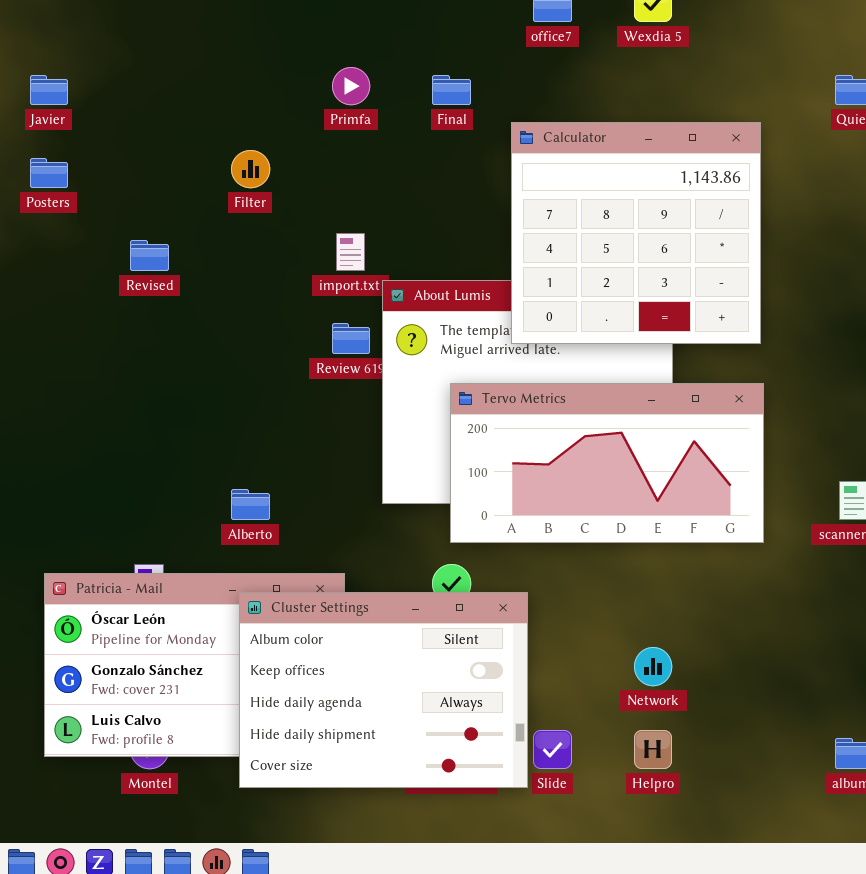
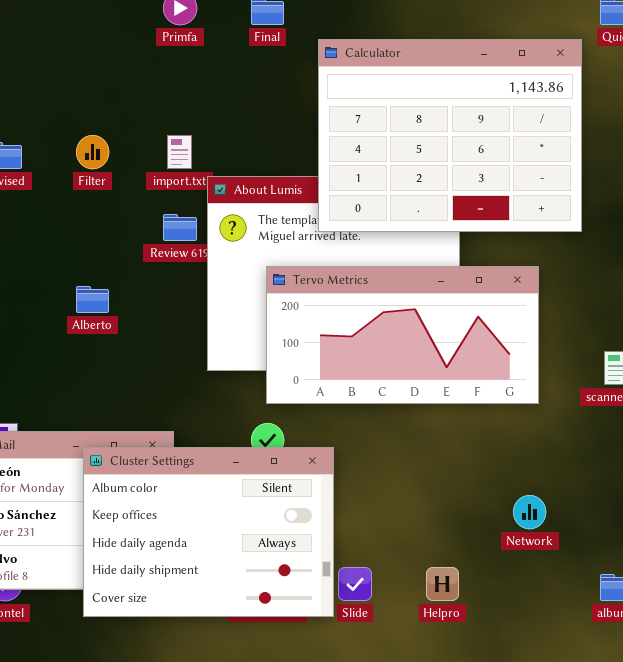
Calculator: [511,122,761,344] -> [318,39,582,232], resized
Filter: [231,150,270,188] -> [76,135,109,169], moved
Alberto: [231,489,270,520] -> [76,286,109,313], moved
Network: [634,647,672,686] -> [513,495,546,529], moved

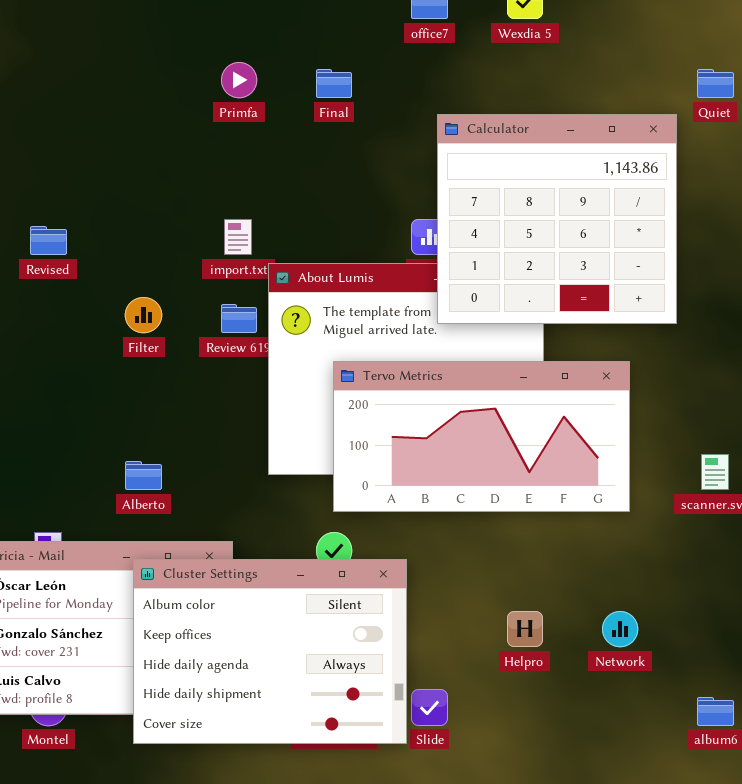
Calculator: [318,39,582,232] -> [437,114,677,324], resized
Filter: [76,135,109,169] -> [125,297,162,333], moved
Alberto: [76,286,109,313] -> [125,461,162,490], moved
Helpro: [426,567,459,601] -> [507,611,543,647], moved

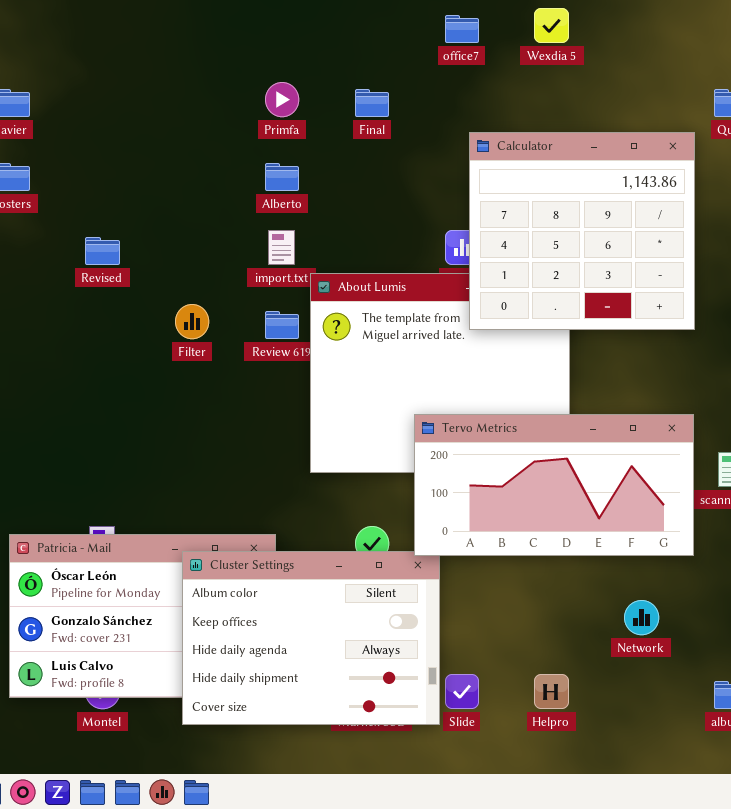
Tervo Metrics: [333,361,630,512] -> [414,414,694,556], moved
Alberto: [125,461,162,490] -> [265,163,299,191], moved
Helpro: [507,611,543,647] -> [534,674,569,709], moved

